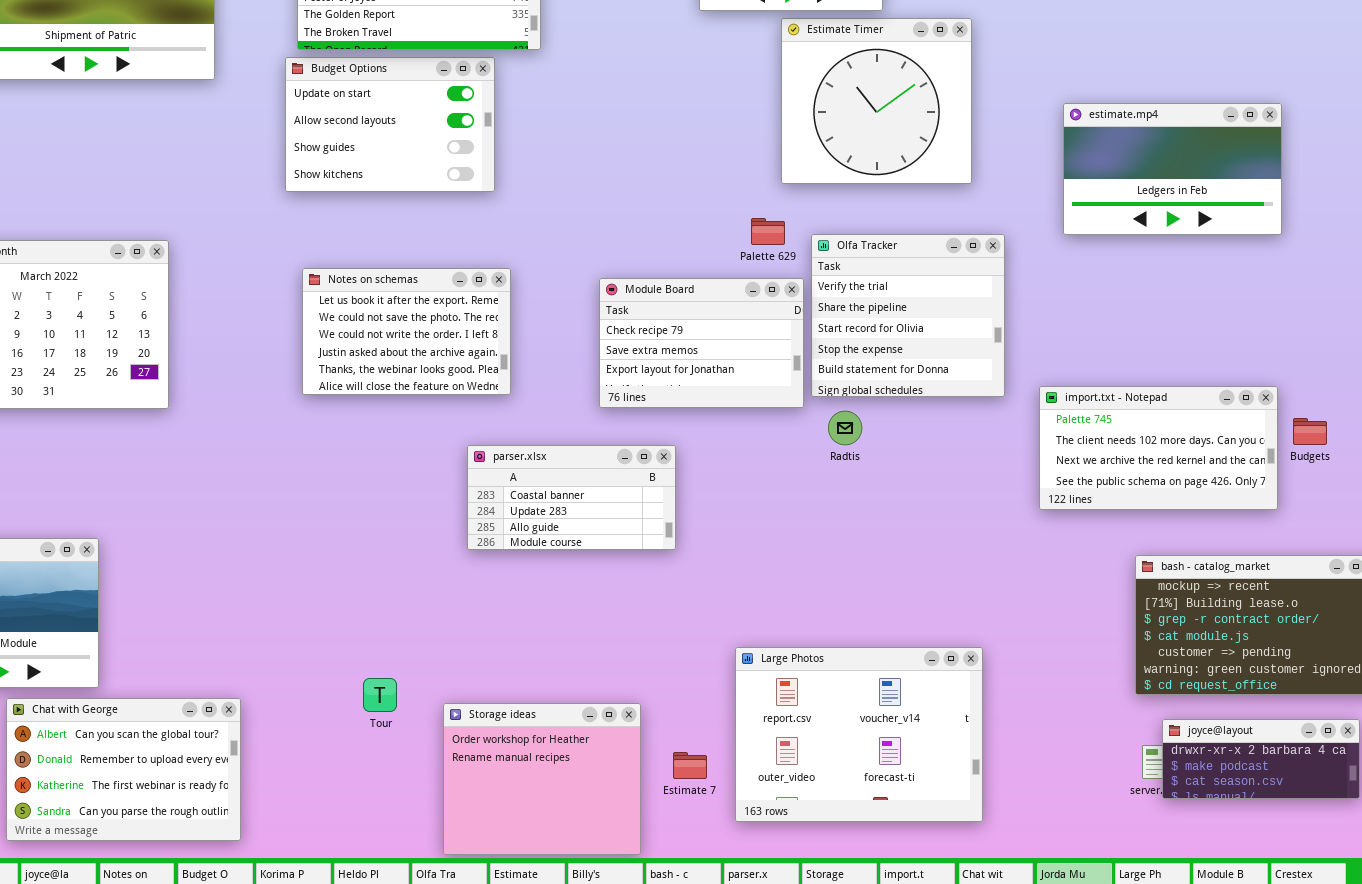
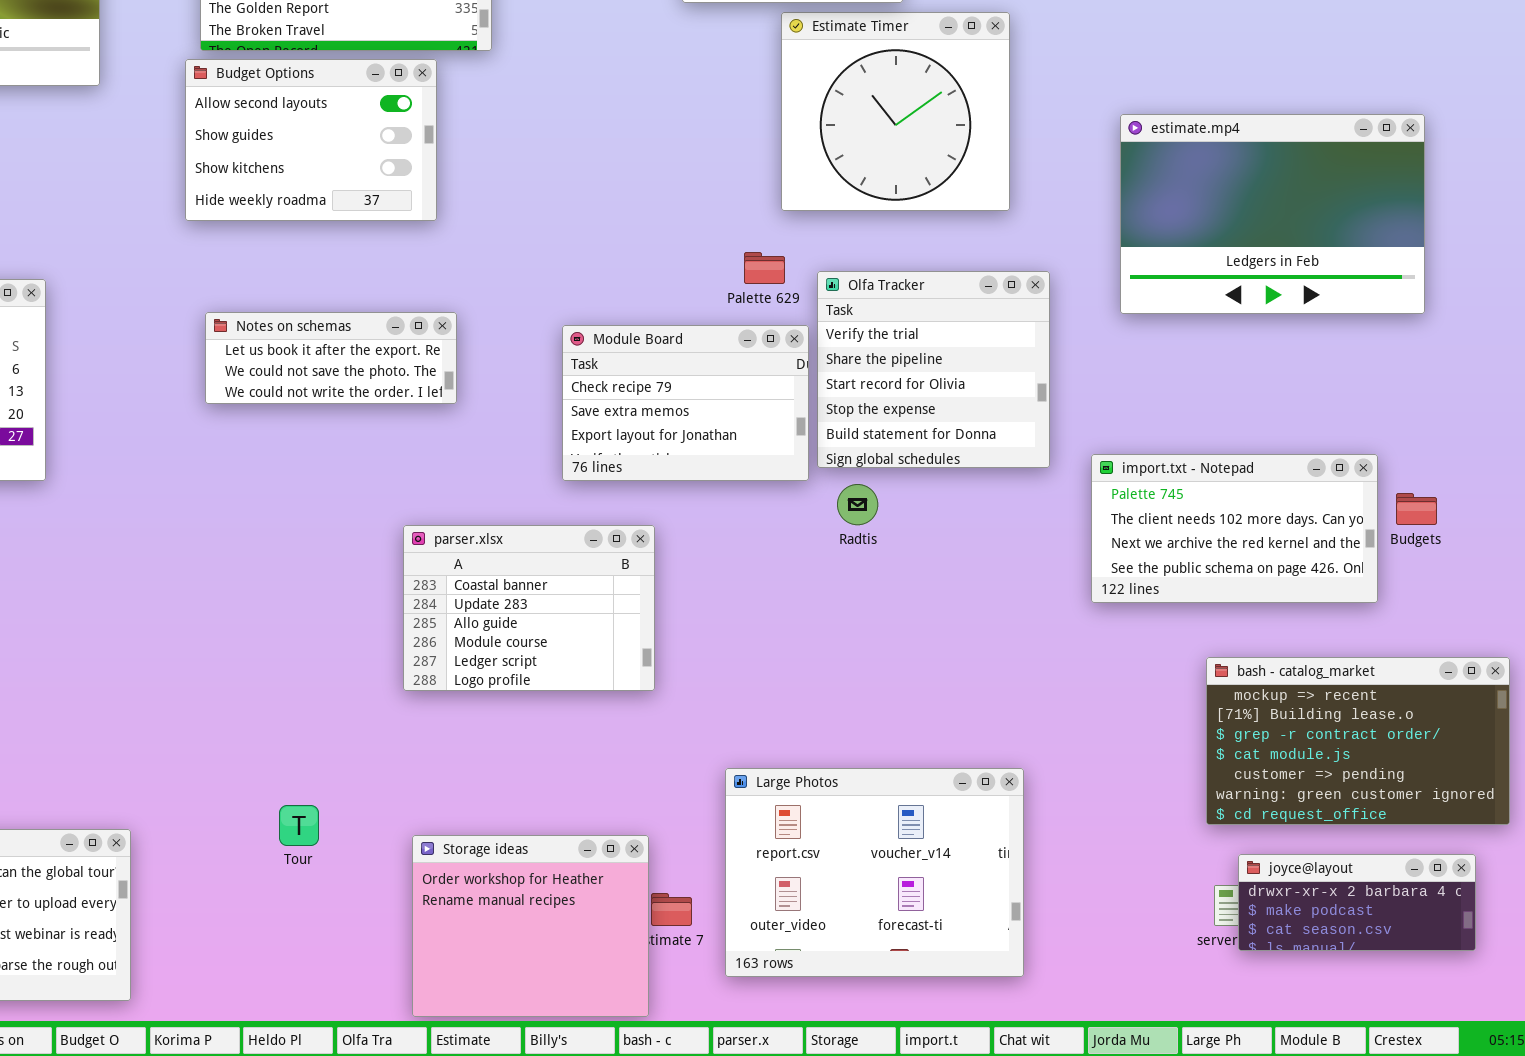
Budget Options: [285,57,495,192] -> [185,59,437,221], scrolled down 1 row
estimate.mp4: [1063,103,1282,235] -> [1120,114,1425,314], resized
Notes on schemas: [302,268,511,395] -> [205,312,457,404], resized
parser.xlsx: [467,445,676,550] -> [403,525,655,691], resized
Storage ideas: [443,703,641,855] -> [412,835,649,1017], moved

